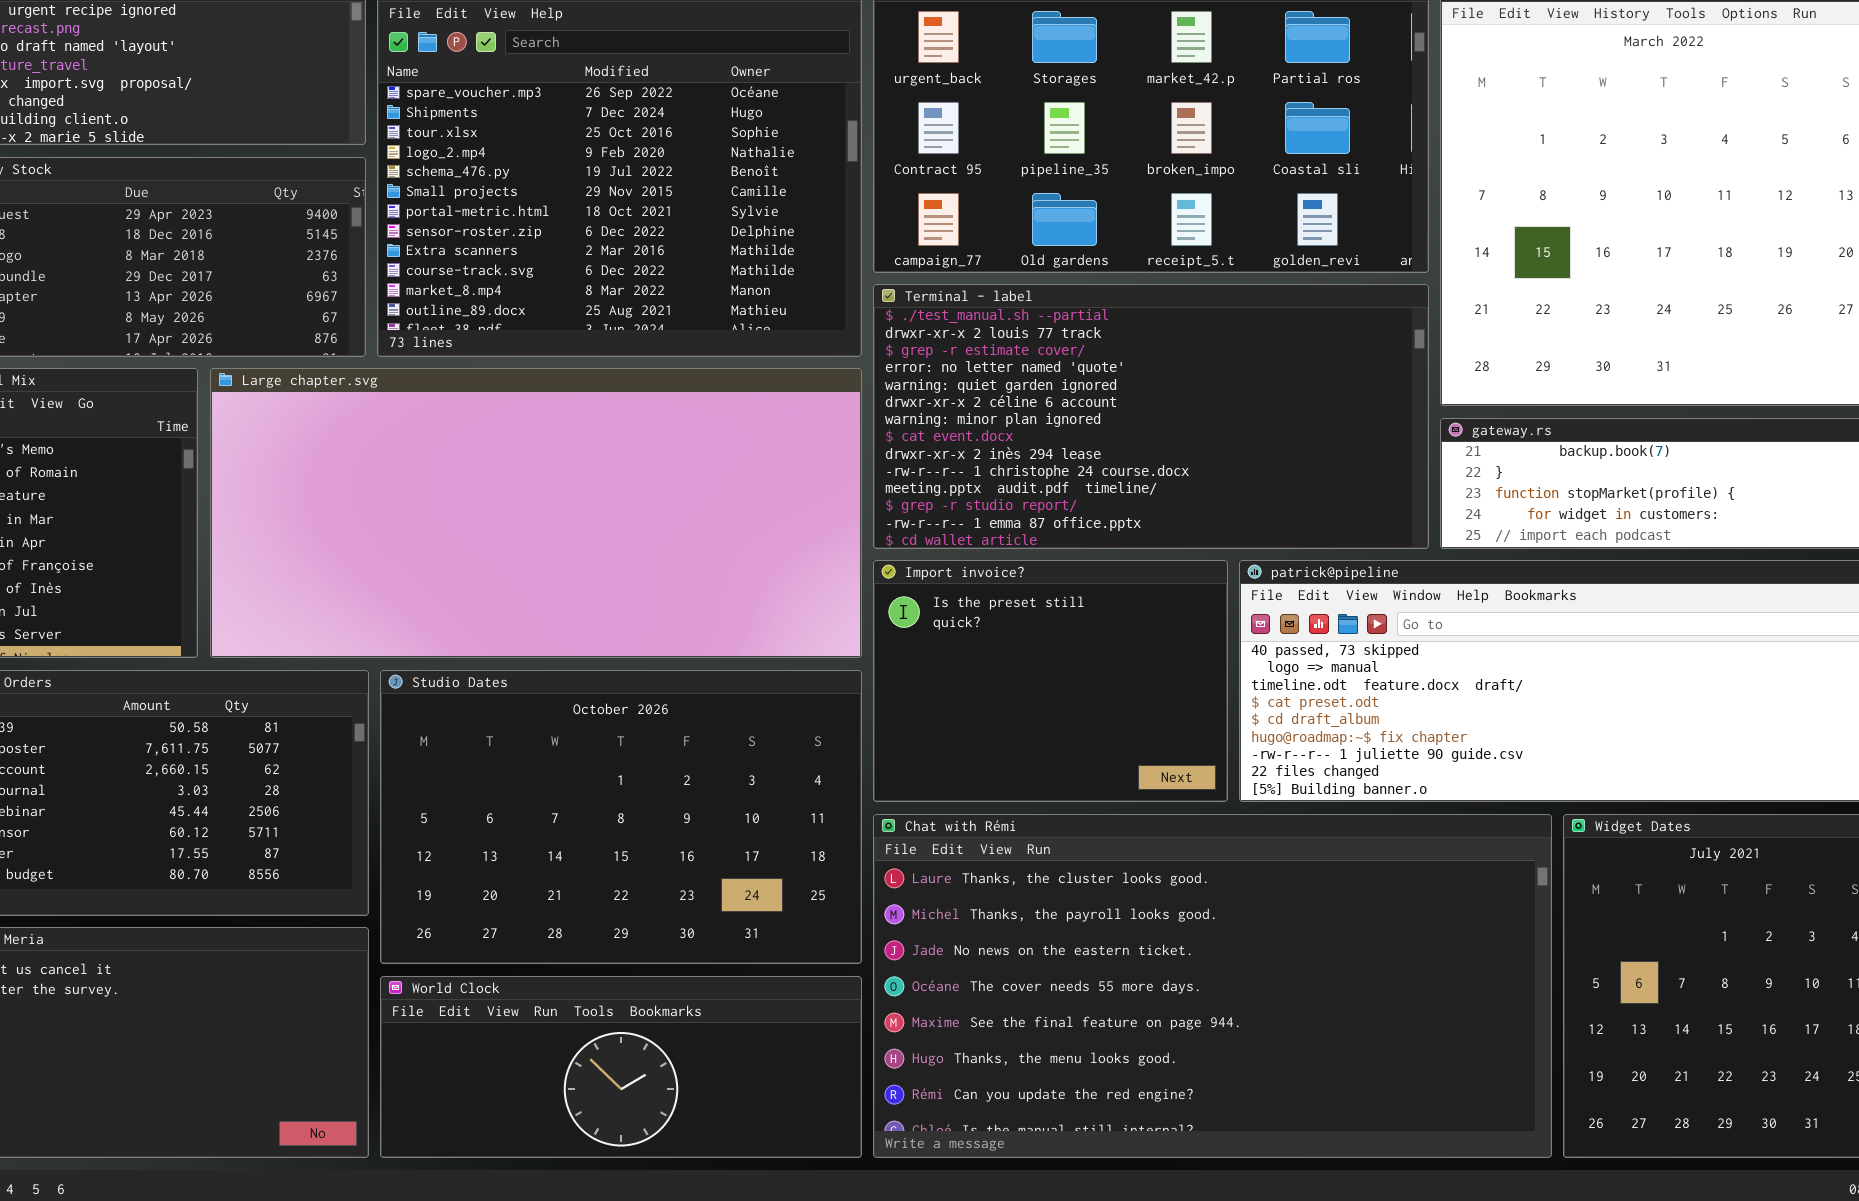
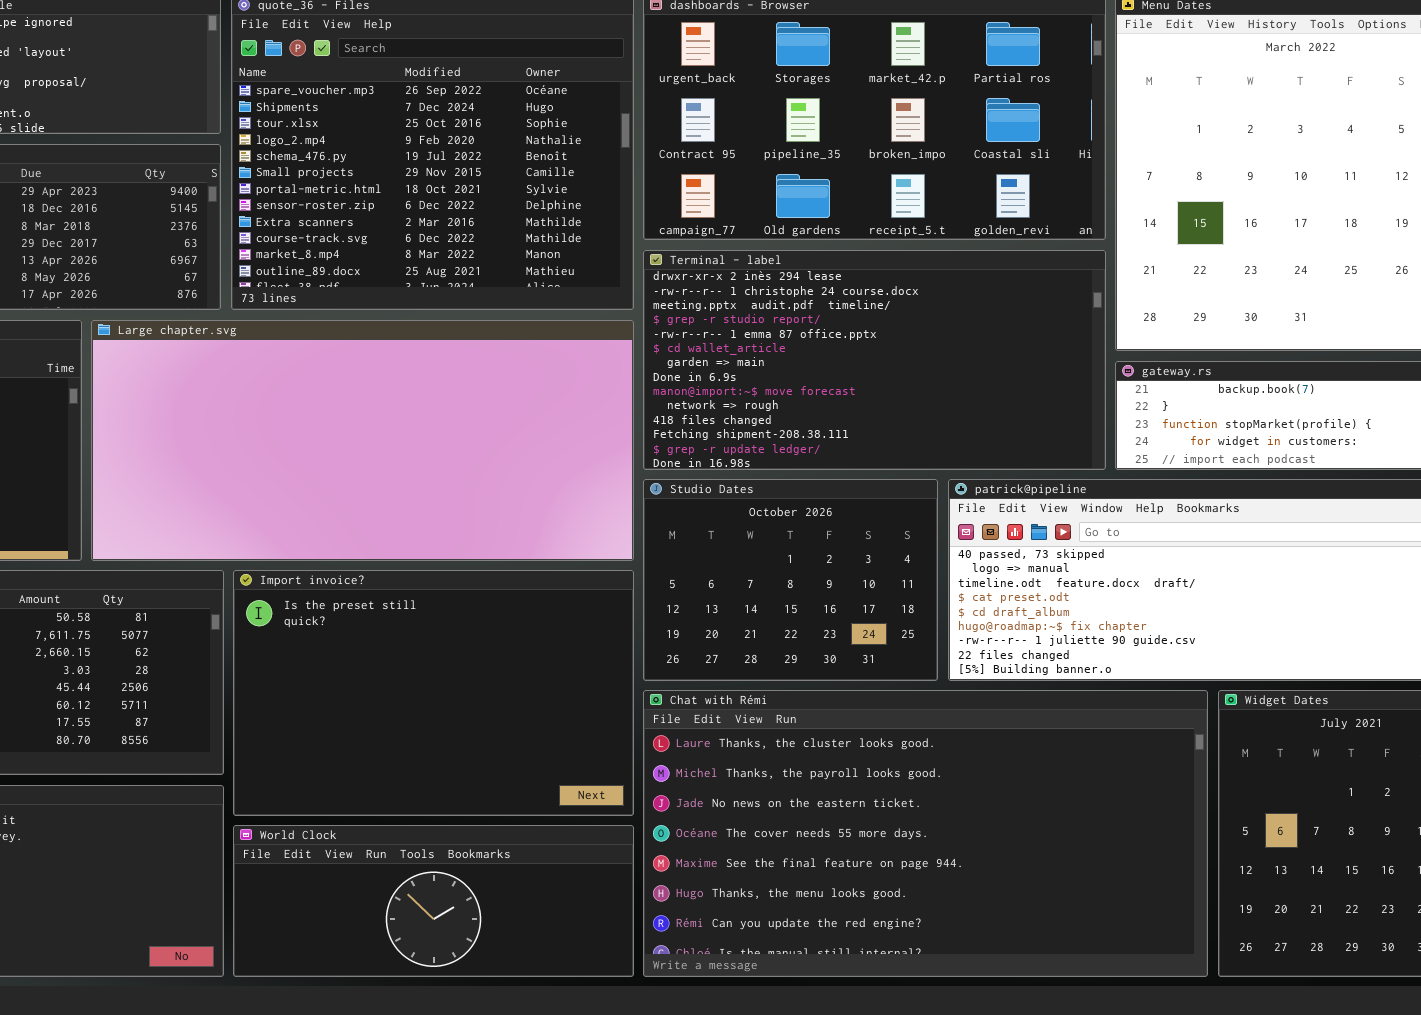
Terminal - label: [873,284,1429,549] -> [643,250,1106,470], scrolled down 8 rows
Import invoice?: [873,560,1228,802] -> [233,570,634,816], moved, resized
Studio Dates: [380,670,862,964] -> [643,479,938,681], moved, resized

